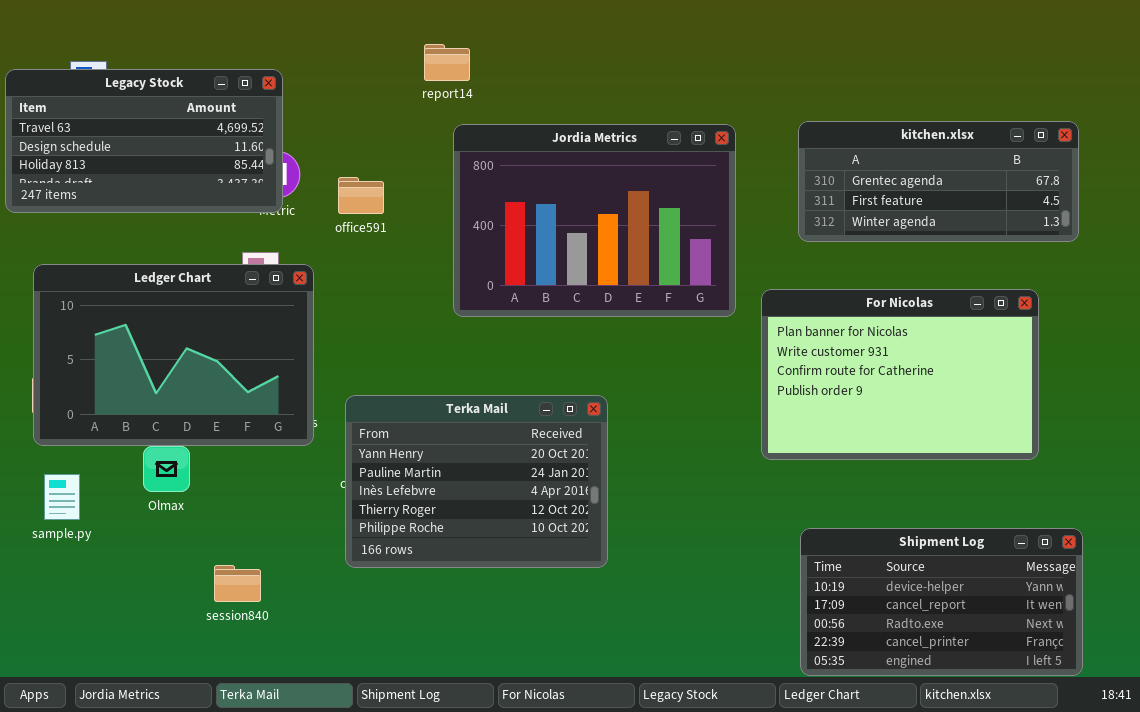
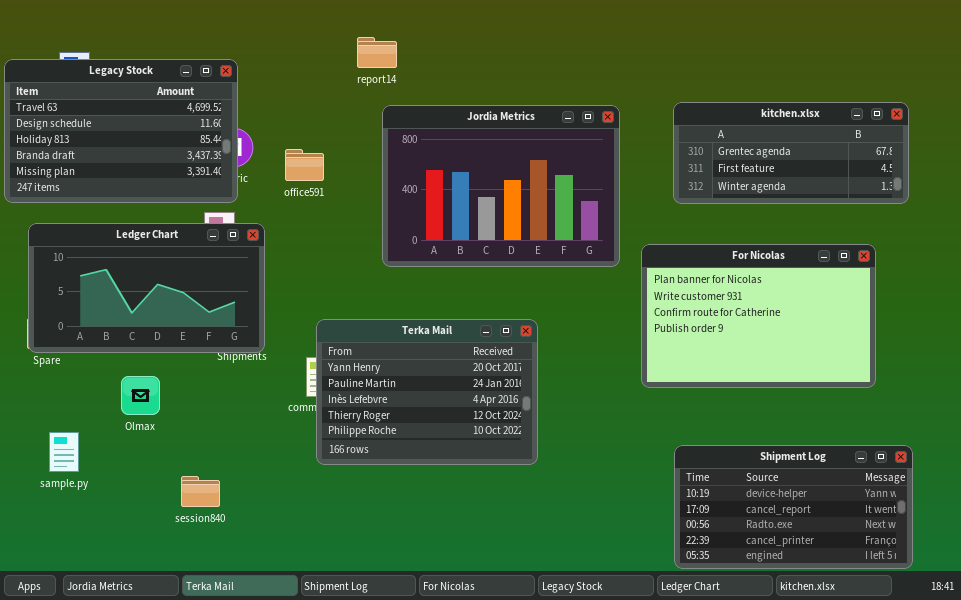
Legacy Stock: [5,69,283,213] -> [4,59,238,203], resized
Ledger Chart: [33,264,314,446] -> [28,223,265,353], resized
Terka Mail: [345,395,608,568] -> [316,319,538,465], moved
sample.py: [44,474,80,520] -> [49,432,79,472], moved

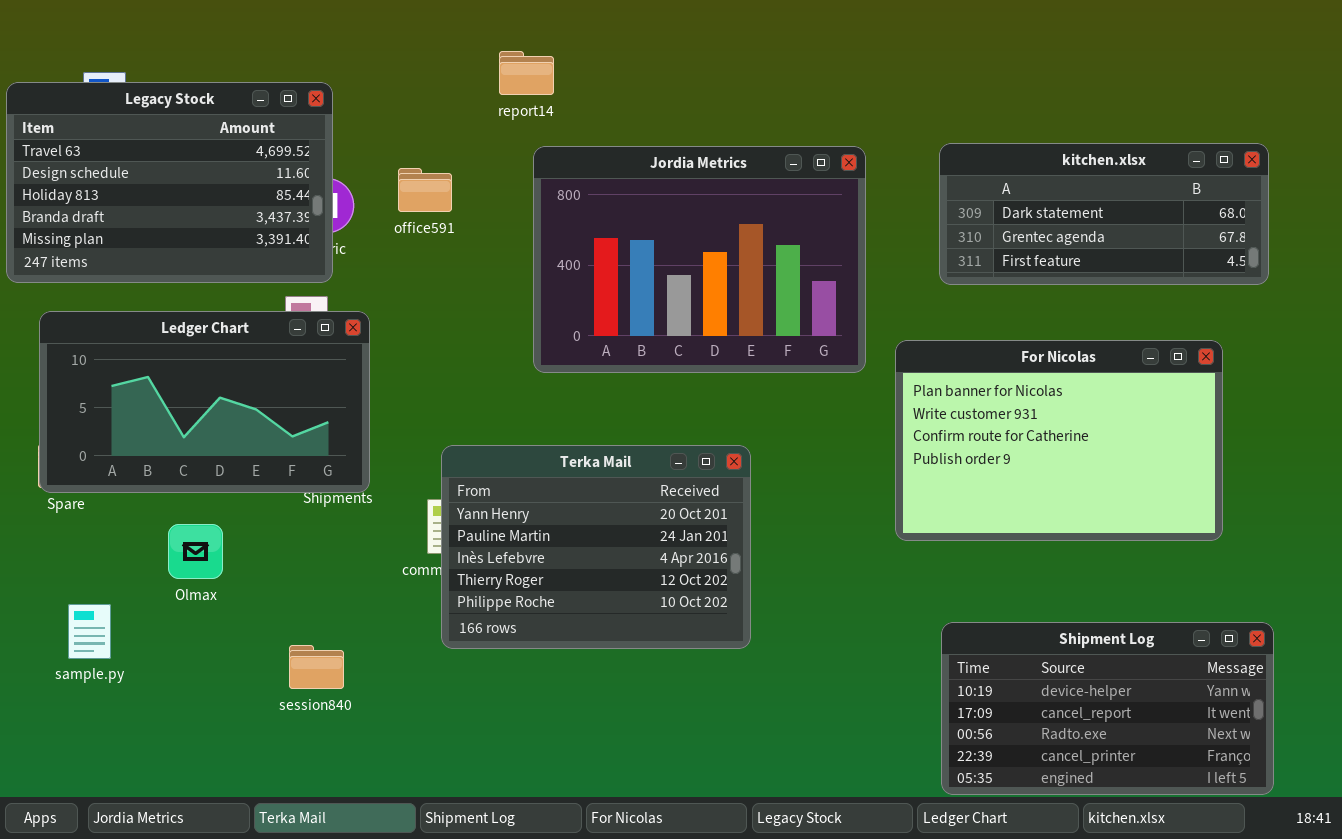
kitchen.xlsx: [673,102,909,204] -> [939,143,1269,285], scrolled up 1 row
office591: [285,149,324,181] -> [398,168,452,212], moved
session840: [181,476,220,507] -> [289,645,344,689], moved

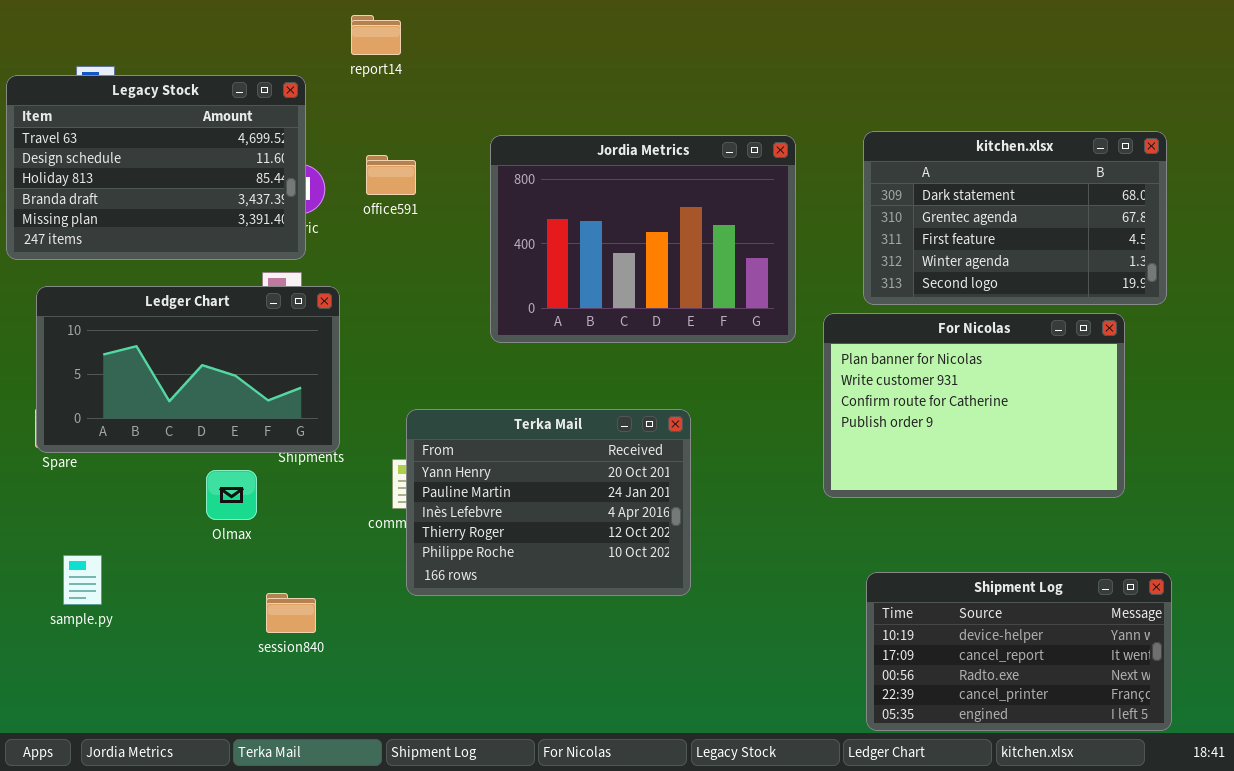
report14: [499,51,554,95] -> [351,15,401,55], moved
kitchen.xlsx: [939,143,1269,285] -> [863,131,1167,305], resized
Olmax: [168,524,223,579] -> [206,470,257,520], moved

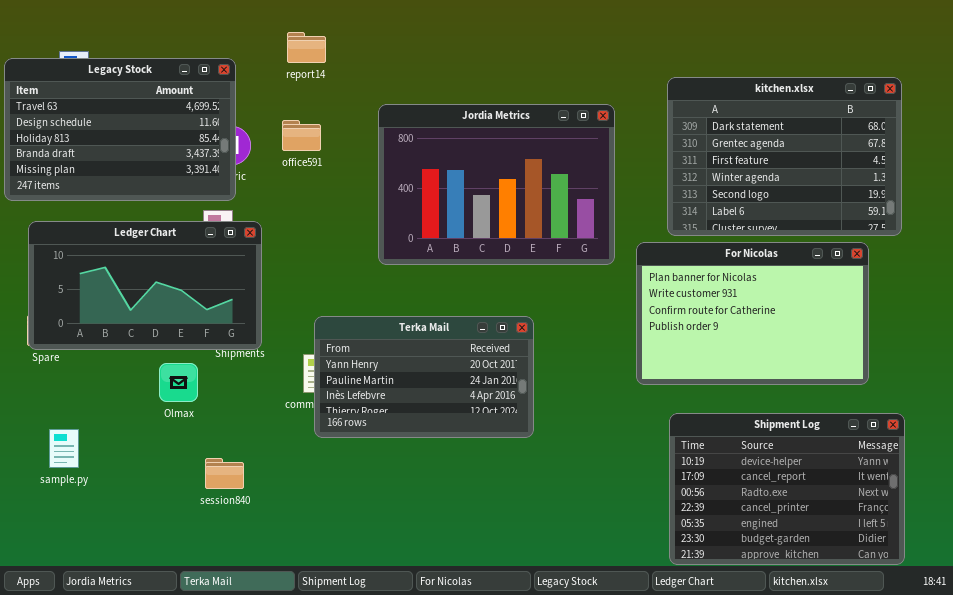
report14: [351,15,401,55] -> [287,32,326,63], moved
kitchen.xlsx: [863,131,1167,305] -> [667,77,902,236], resized
Terka Mail: [406,409,691,596] -> [314,316,534,438], resized
Shipment Log: [866,572,1172,731] -> [669,413,905,565], resized

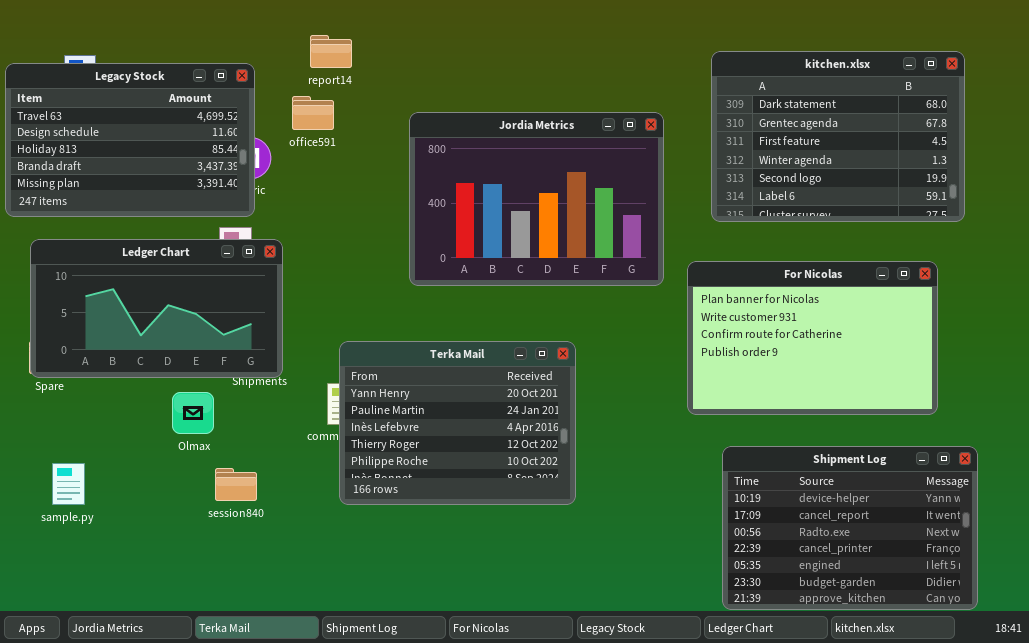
kitchen.xlsx: [667,77,902,236] -> [711,51,965,222], moved
office591: [282,120,321,151] -> [292,96,334,130], moved
Terka Mail: [314,316,534,438] -> [339,341,576,505], resized
session840: [205,458,244,489] -> [215,468,257,501], moved

